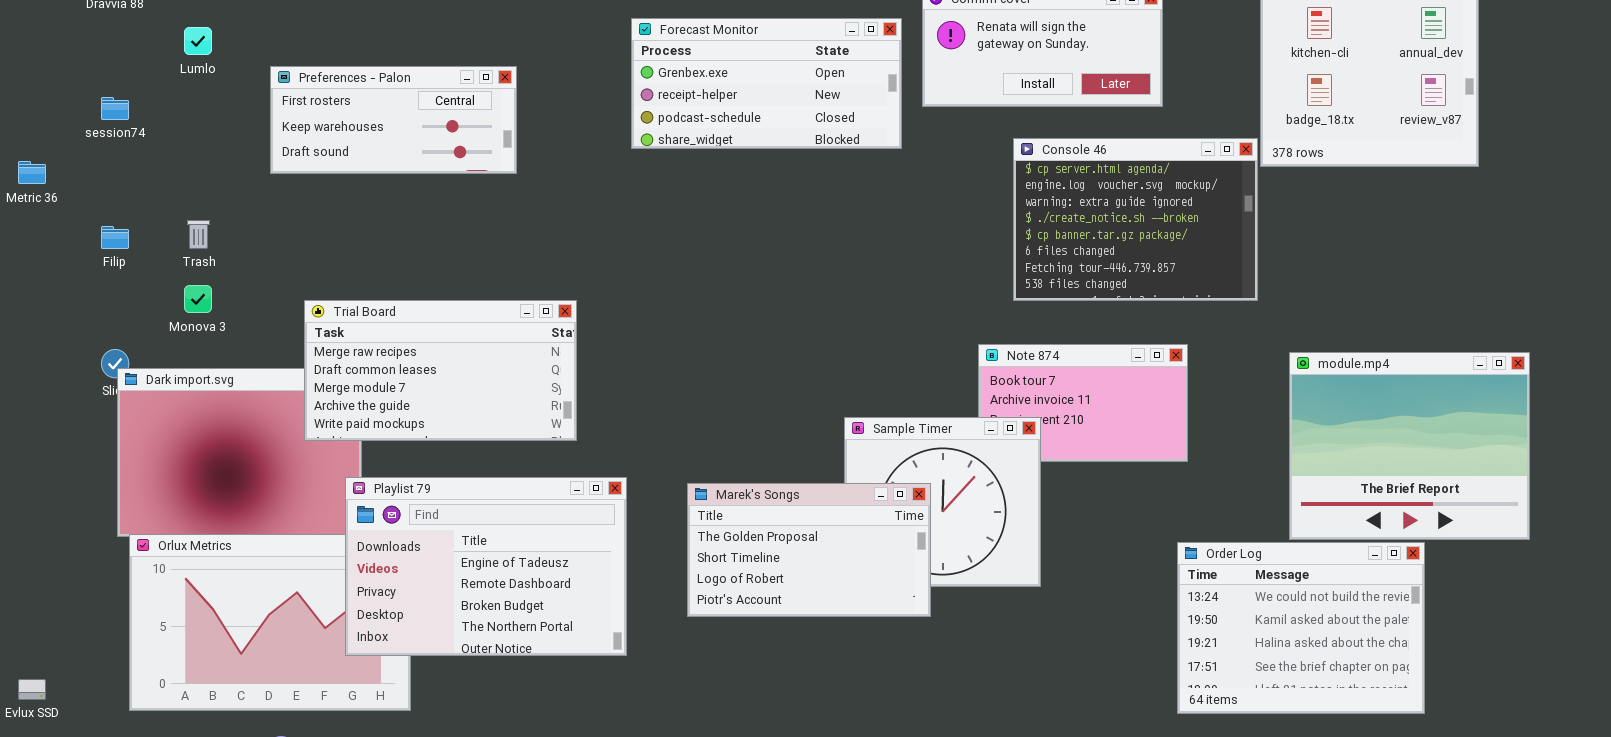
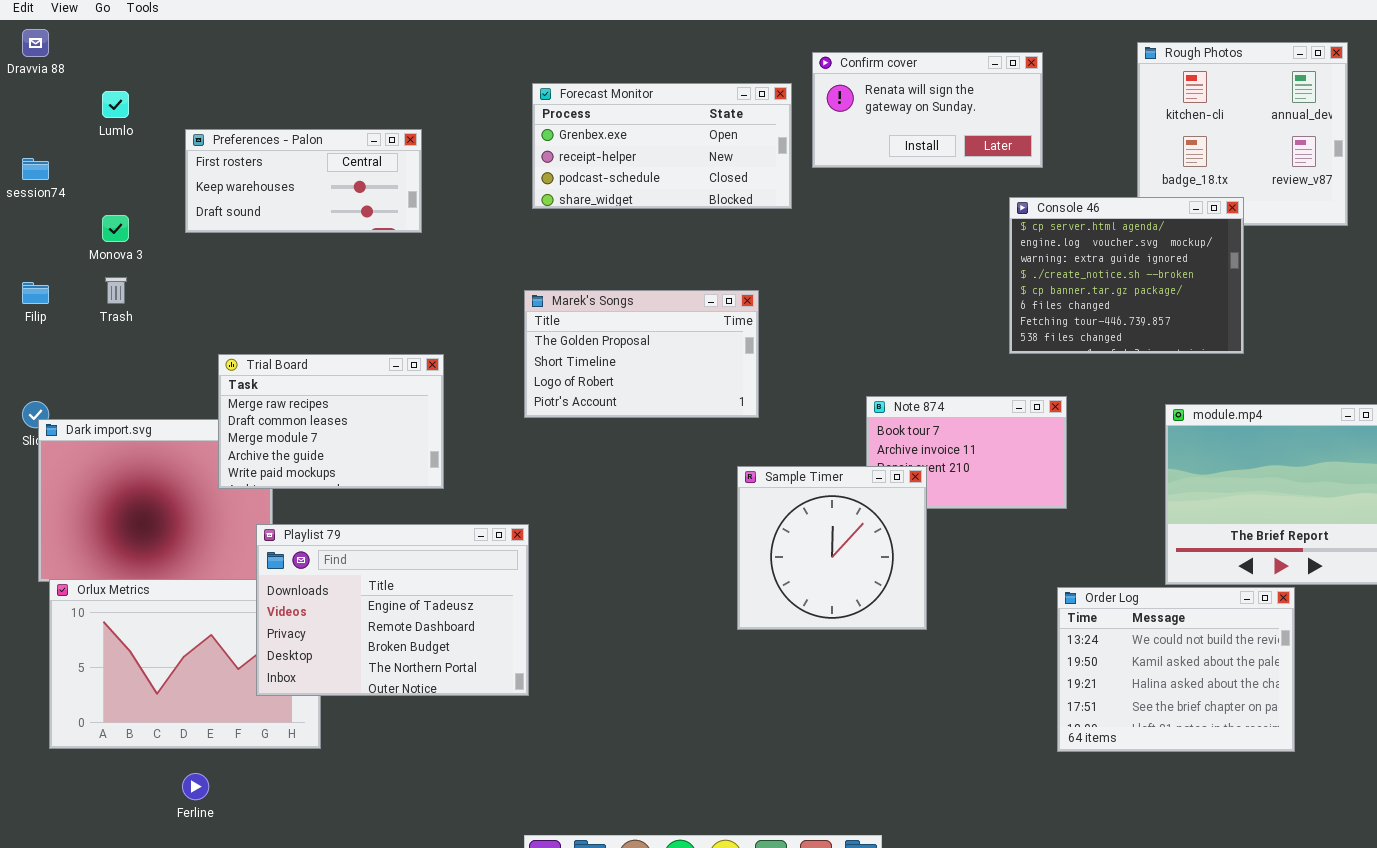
Console 46: [1013,138,1258,301] -> [1009,197,1244,354], moved
Monova 3: [184,285,212,313] -> [102,215,129,242], moved
Trial Board: [304,300,577,441] -> [218,354,444,489], resized
Marek's Songs: [687,483,931,617] -> [524,290,759,418], moved

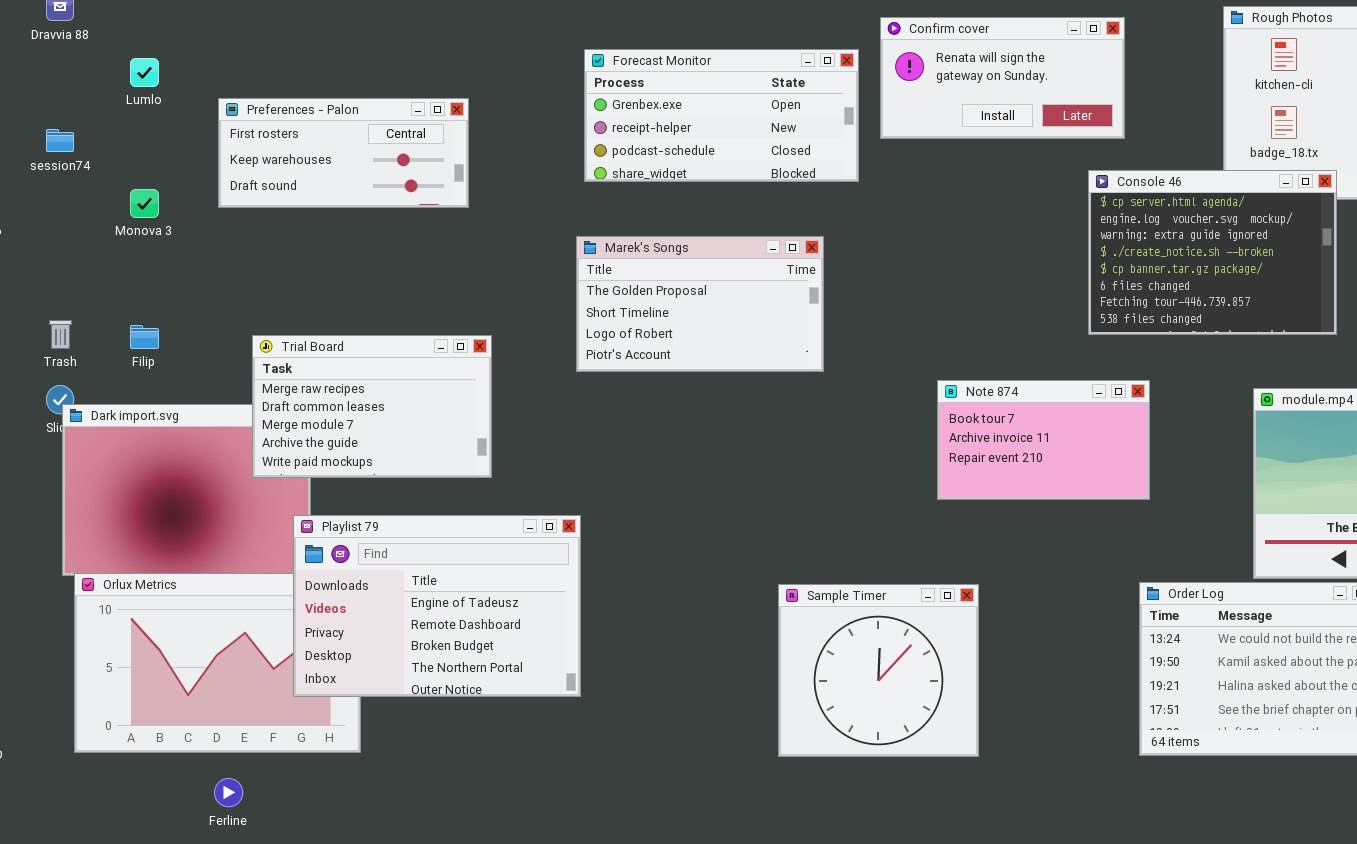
Trash: [105,277,127,304] -> [49,320,72,349], moved
Filip: [22,282,49,304] -> [130,325,159,349], moved
Marek's Songs: [524,290,759,418] -> [576,236,824,372], moved
Sample Timer: [737,466,927,630] -> [778,584,979,757], moved

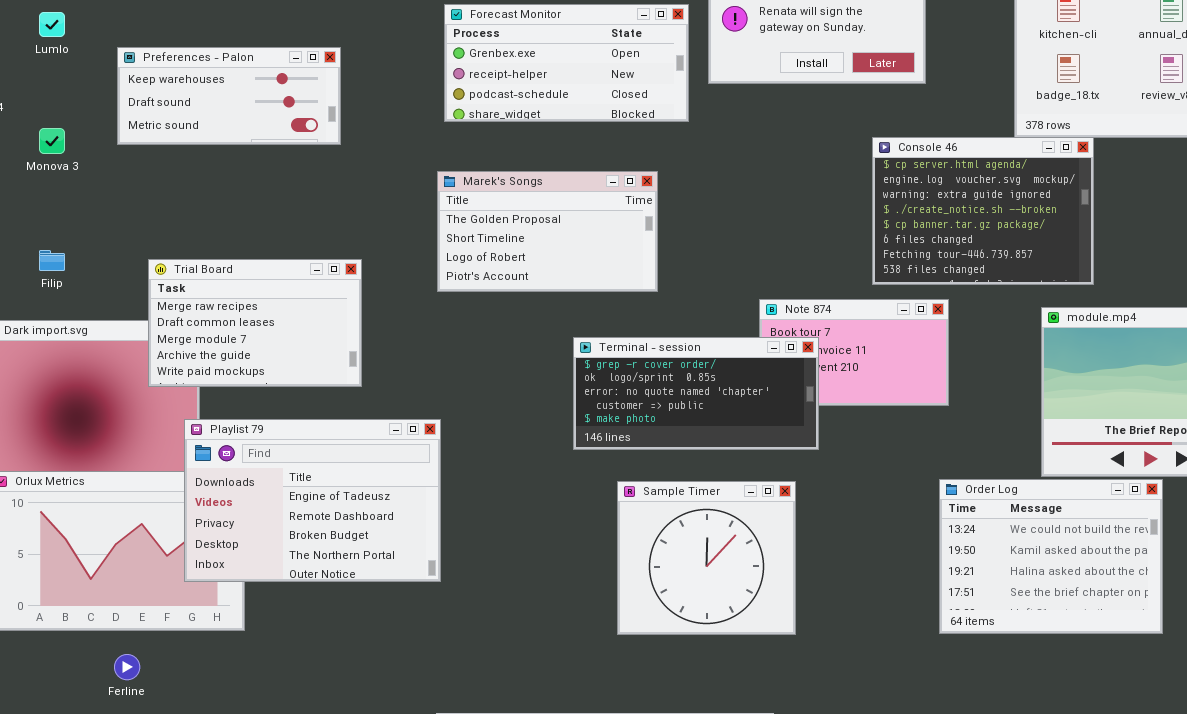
Preferences - Palon: [218,98,469,208] -> [117,47,341,145], scrolled down 1 row
Console 46: [1088,170,1337,335] -> [872,137,1094,285], moved
Terminal - session: none -> [573,337,819,450], opened

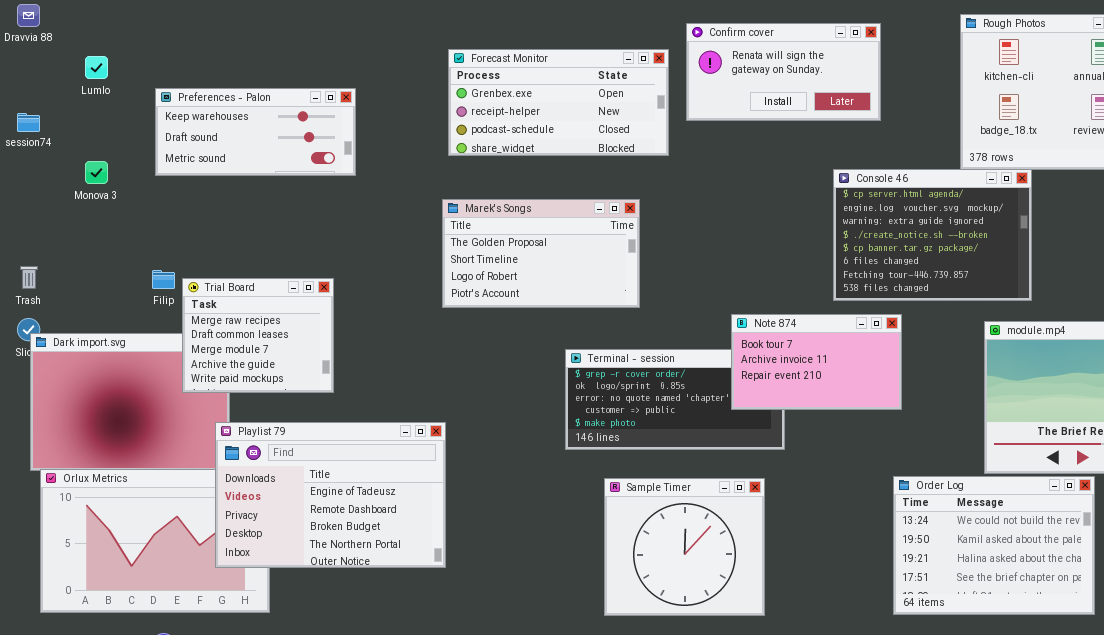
Filip: [39,250,65,271] -> [152,270,175,289], moved
Trial Board: [148,259,362,387] -> [182,278,334,393], resized
Note 874: [759,299,949,406] -> [731,314,902,410], raised

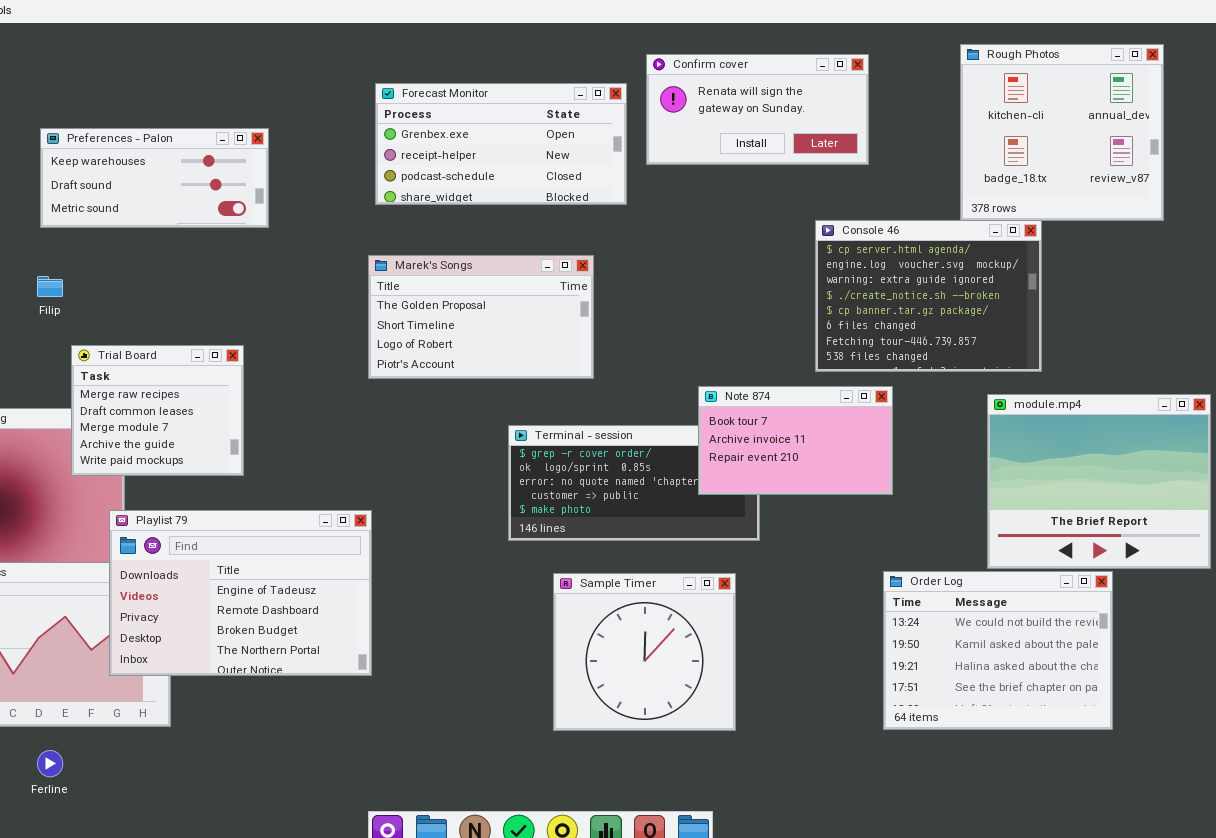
Filip: [152,270,175,289] -> [37,276,63,297], moved

